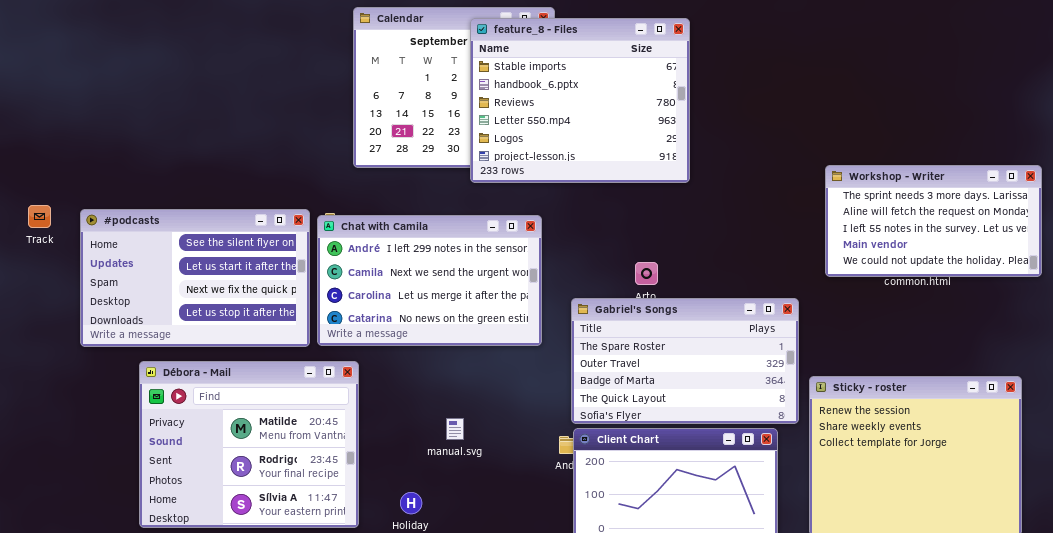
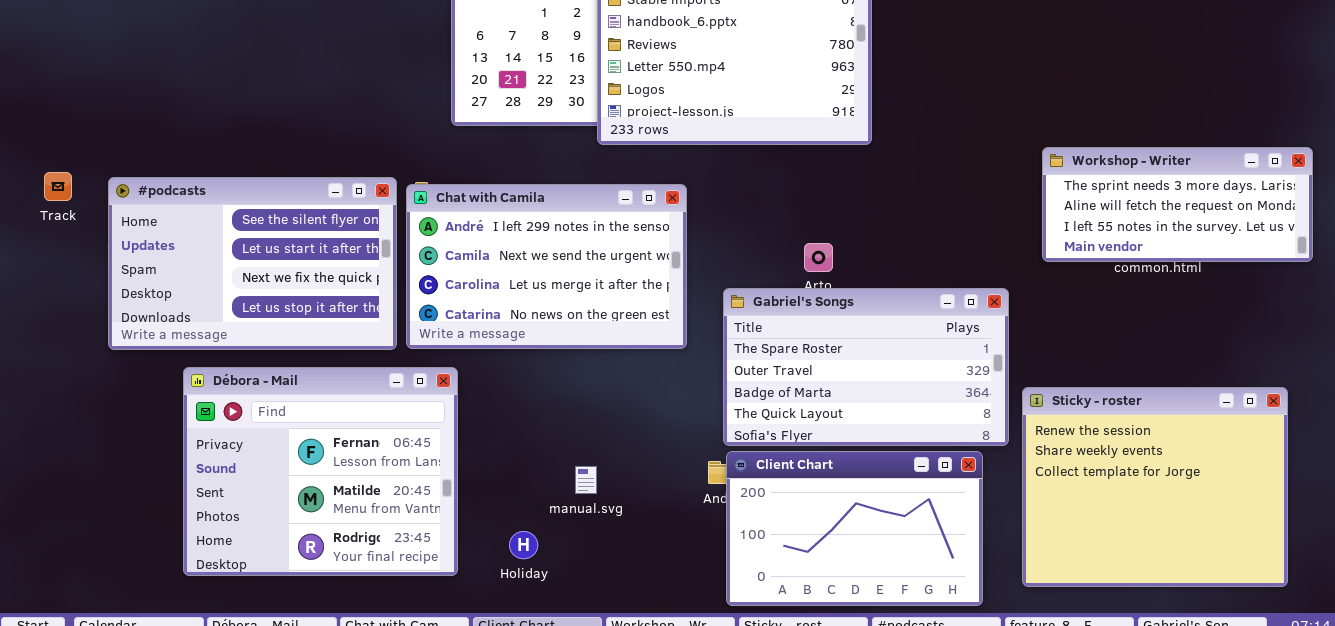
Workshop - Writer: [825,165,1042,277] -> [1042,147,1313,262], resized
Débora - Mail: [139,361,359,528] -> [183,367,458,576], scrolled up 1 row
manual.svg: [446,418,464,440] -> [575,466,597,494], moved

